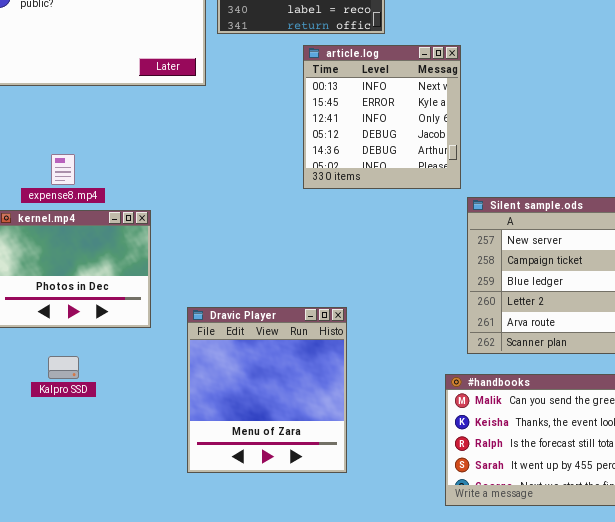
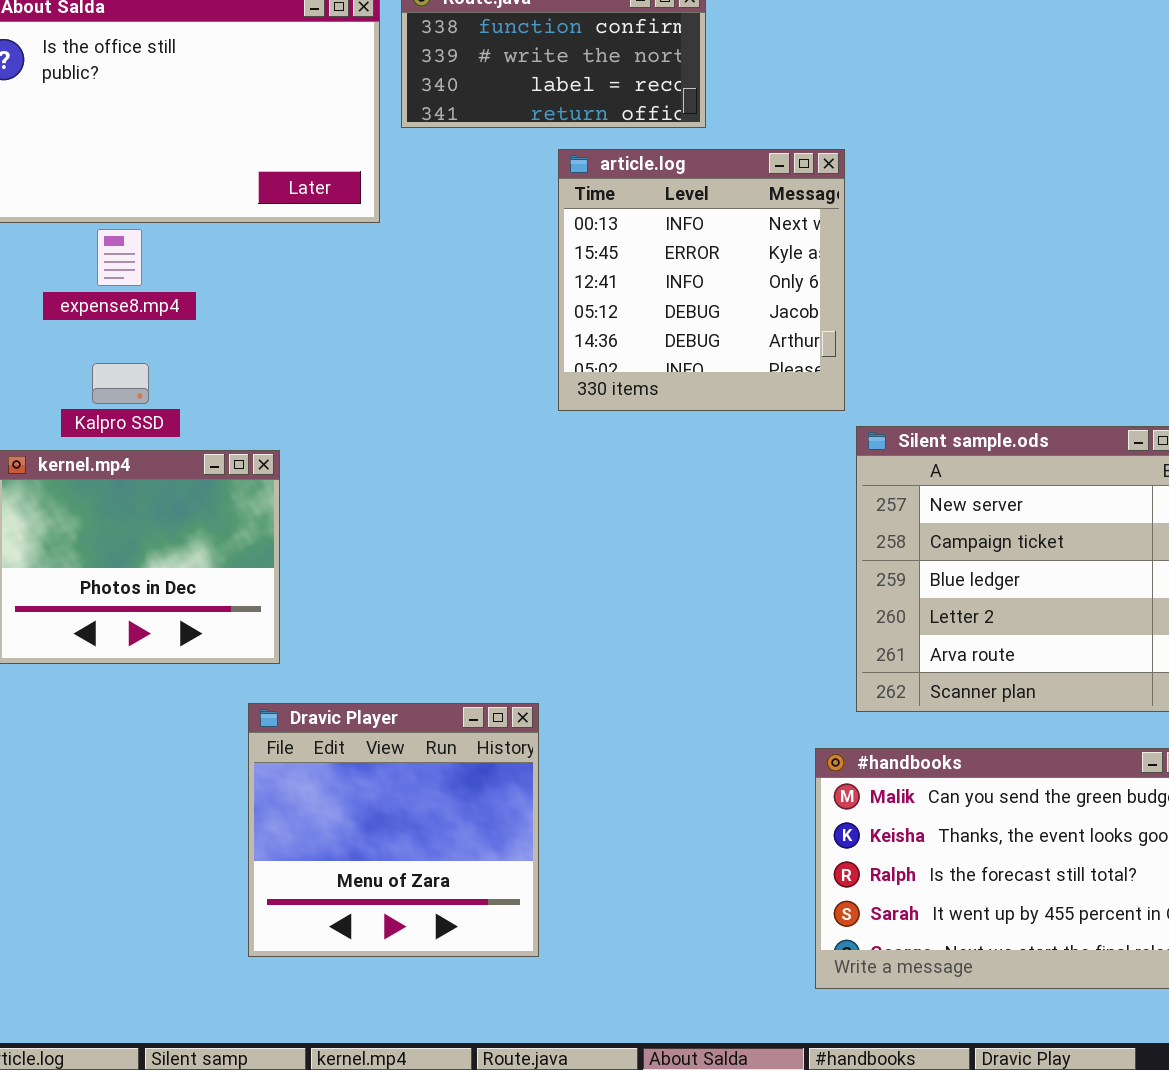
expense8.mp4: [51,154,75,185] -> [97,229,142,286], moved
Dravic Player: [187,307,347,473] -> [248,703,539,957], moved, resized
Kalpro SSD: [48,356,79,379] -> [92,363,149,404], moved

